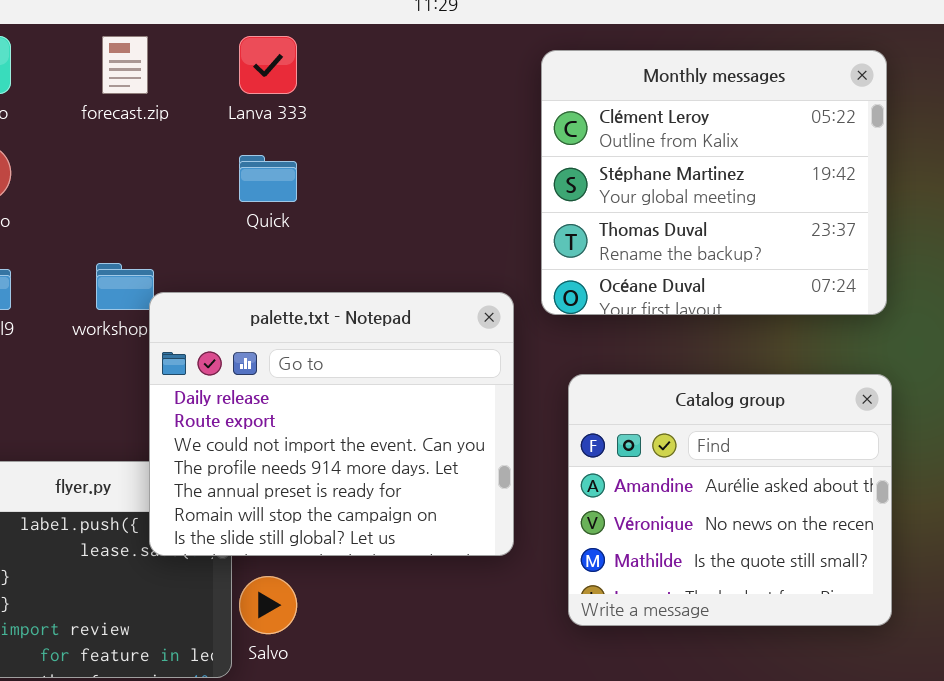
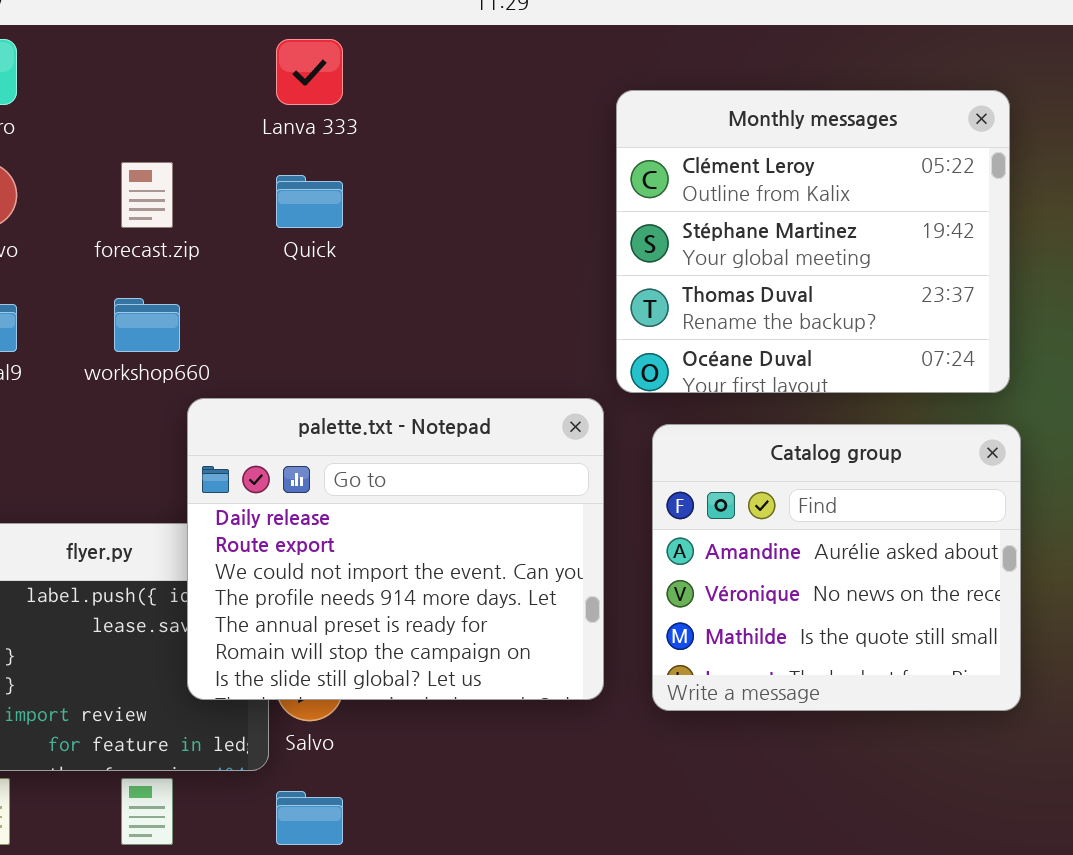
forecast.zip: [102,36,148,94] -> [121,162,173,228], moved
Monthly messages: [541,50,887,315] -> [616,90,1010,393], moved
palette.txt - Notepad: [149,292,514,556] -> [187,398,604,700], moved

